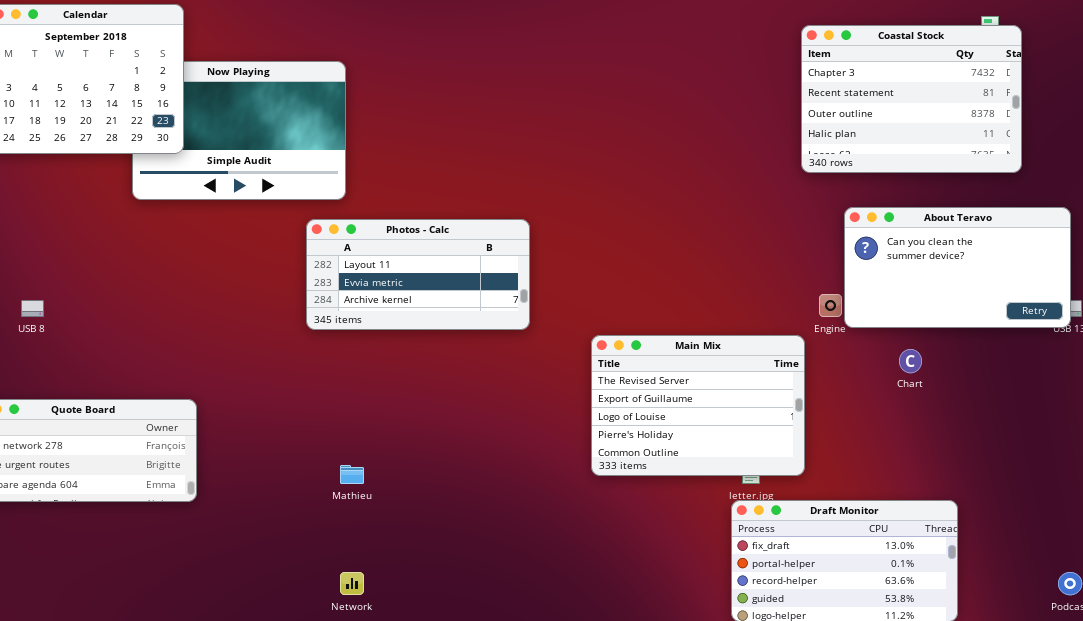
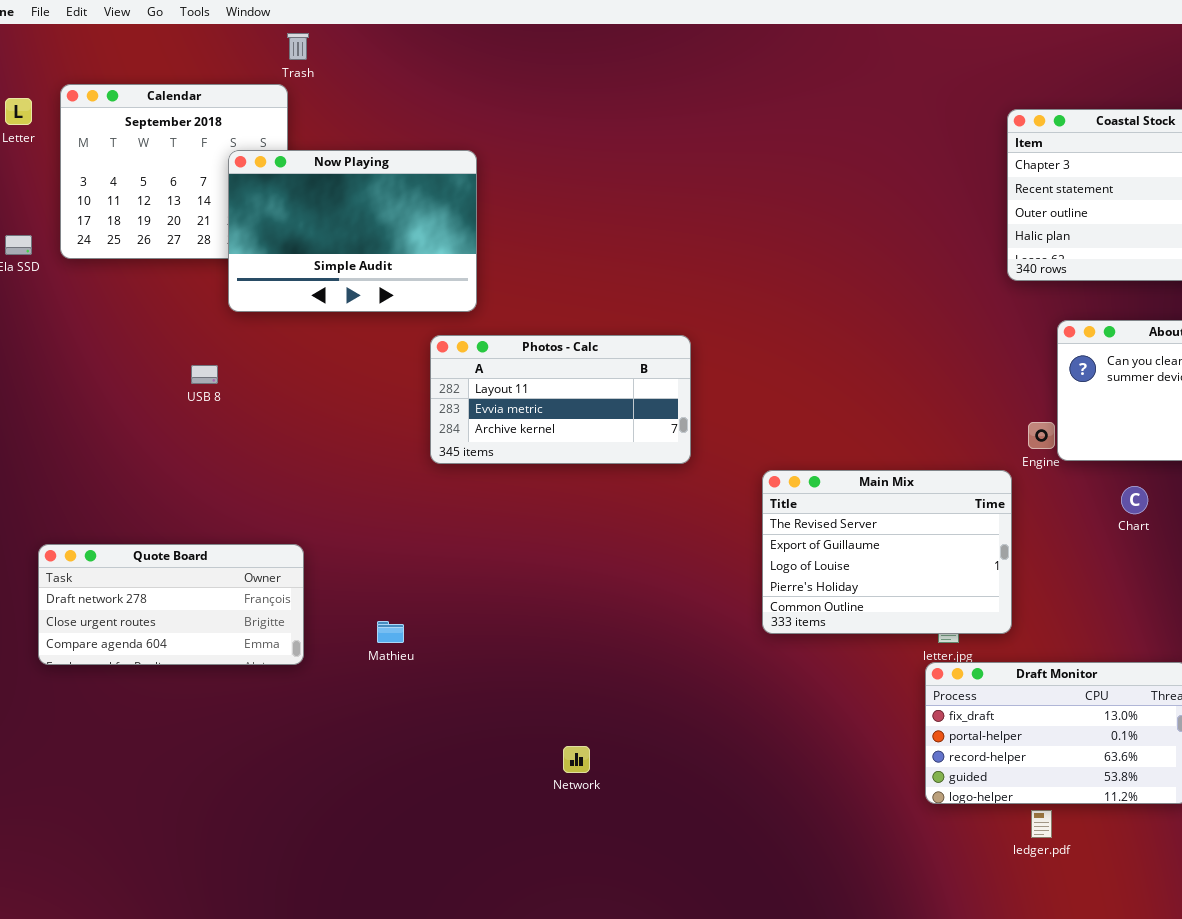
Now Playing: [132,61,346,200] -> [228,150,477,312], raised
USB 8: [21,300,44,317] -> [191,365,218,384], moved
Mathieu: [340,465,364,484] -> [377,621,404,643], moved
Network: [340,572,364,595] -> [563,746,590,773], moved

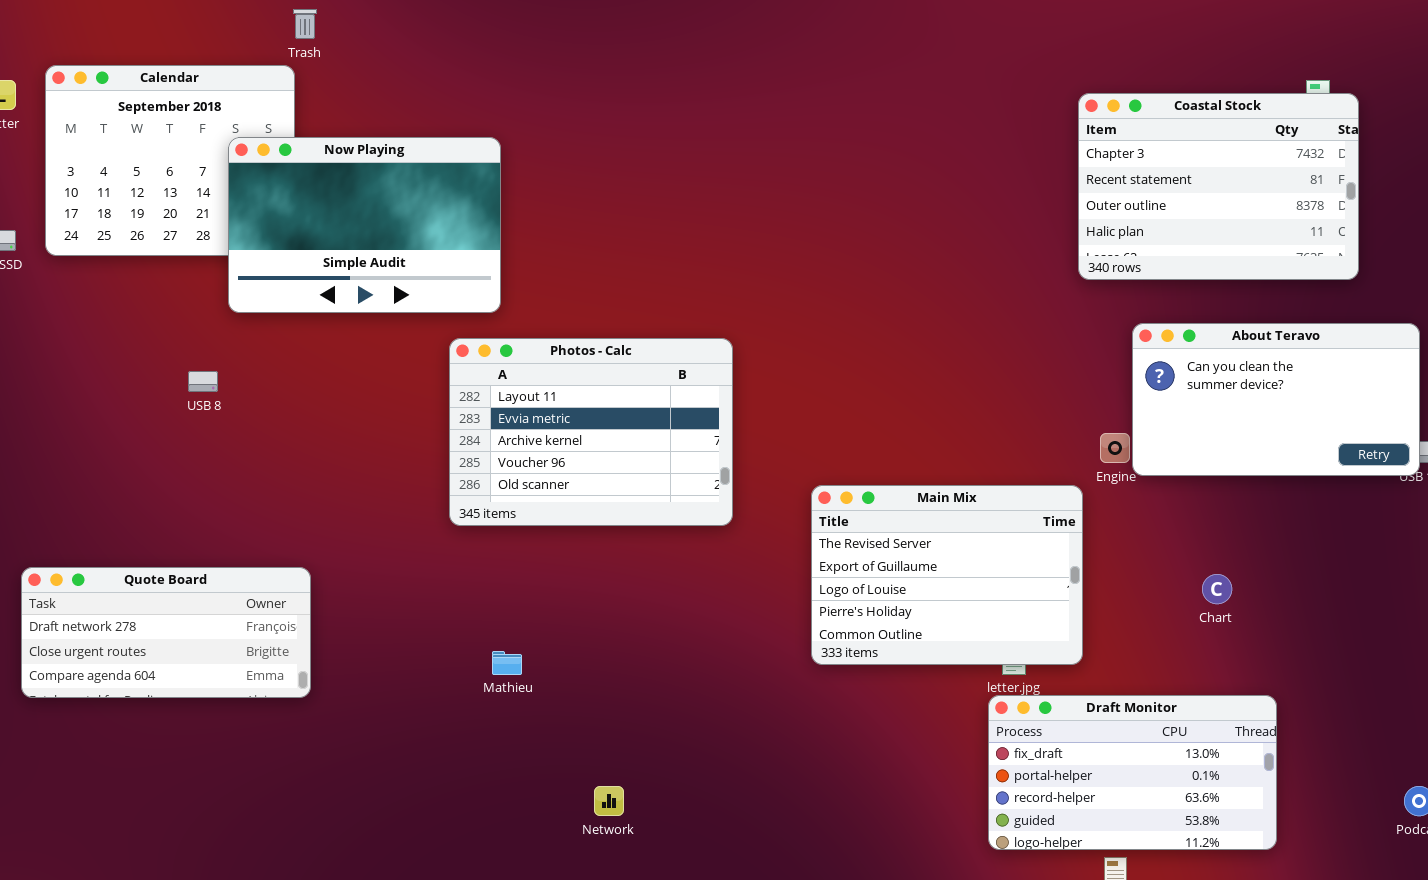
Photos - Calc: [430,335,691,464] -> [449,338,733,526], resized
Chart: [1121,486,1148,514] -> [1202,574,1232,604], moved
Mathieu: [377,621,404,643] -> [492,651,522,675], moved

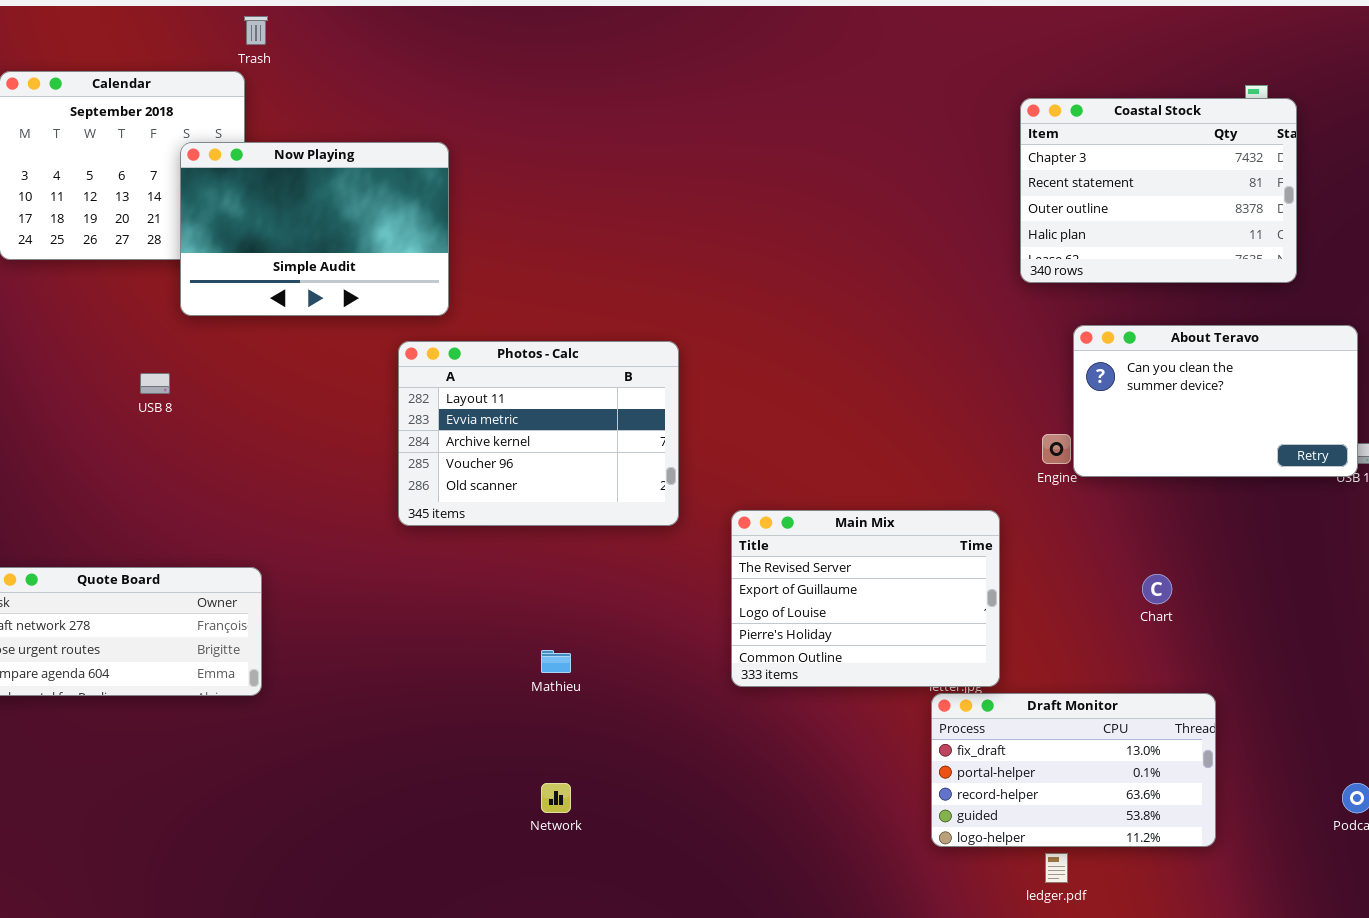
Main Mix: [811,485,1083,665] -> [731,510,1000,687], moved
Mathieu: [492,651,522,675] -> [541,650,571,673], moved

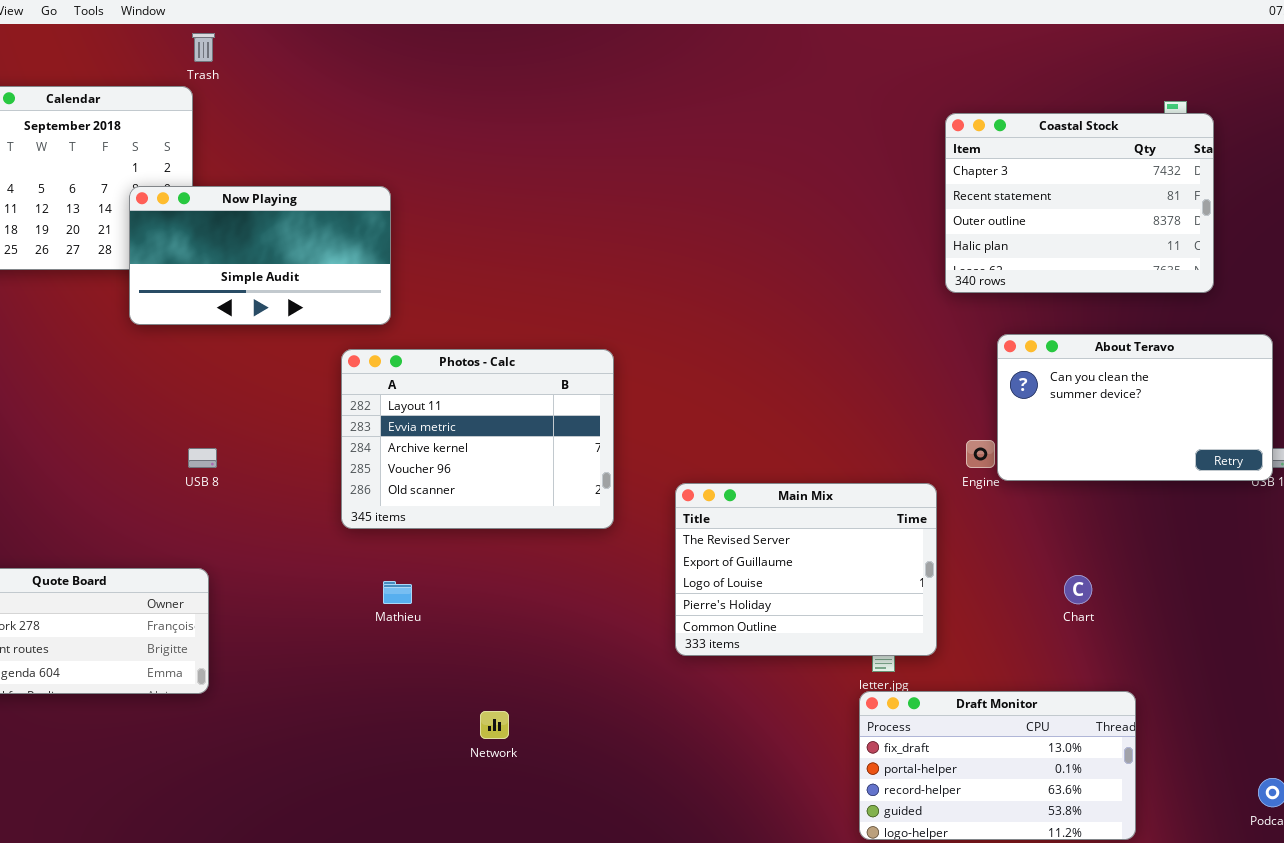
Now Playing: [180,142,449,316] -> [129,186,391,325], resized
USB 8: [140,373,170,394] -> [188,448,217,468], moved
Main Mix: [731,510,1000,687] -> [675,483,937,656], moved
Mathieu: [541,650,571,673] -> [383,581,412,604], moved
Network: [541,783,571,813] -> [480,711,509,739], moved

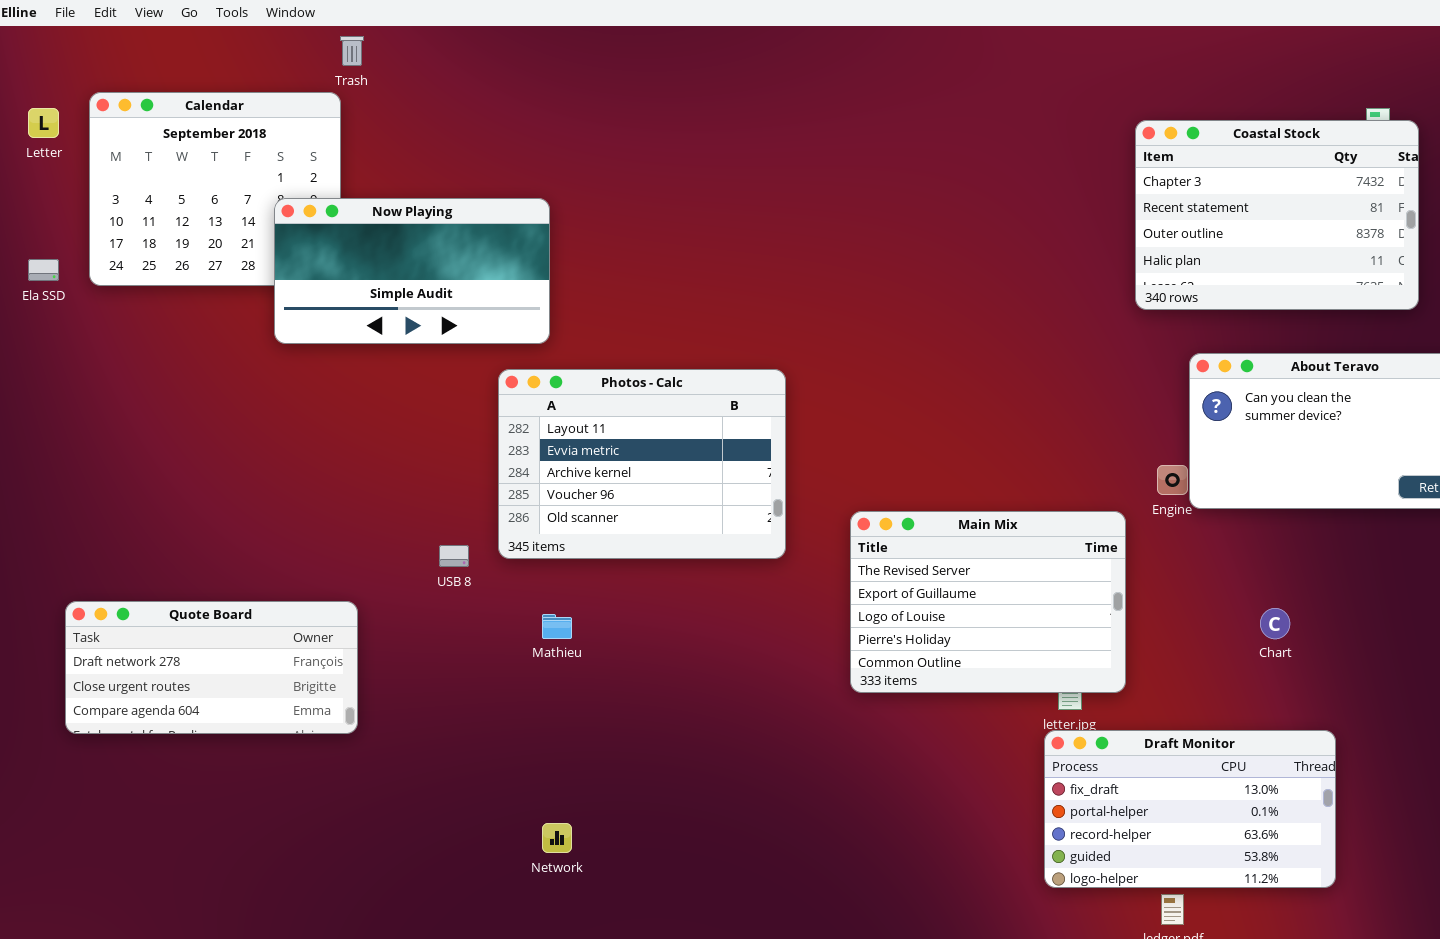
USB 8: [188,448,217,468] -> [439,545,469,567], moved
Network: [480,711,509,739] -> [542,823,572,853], moved

